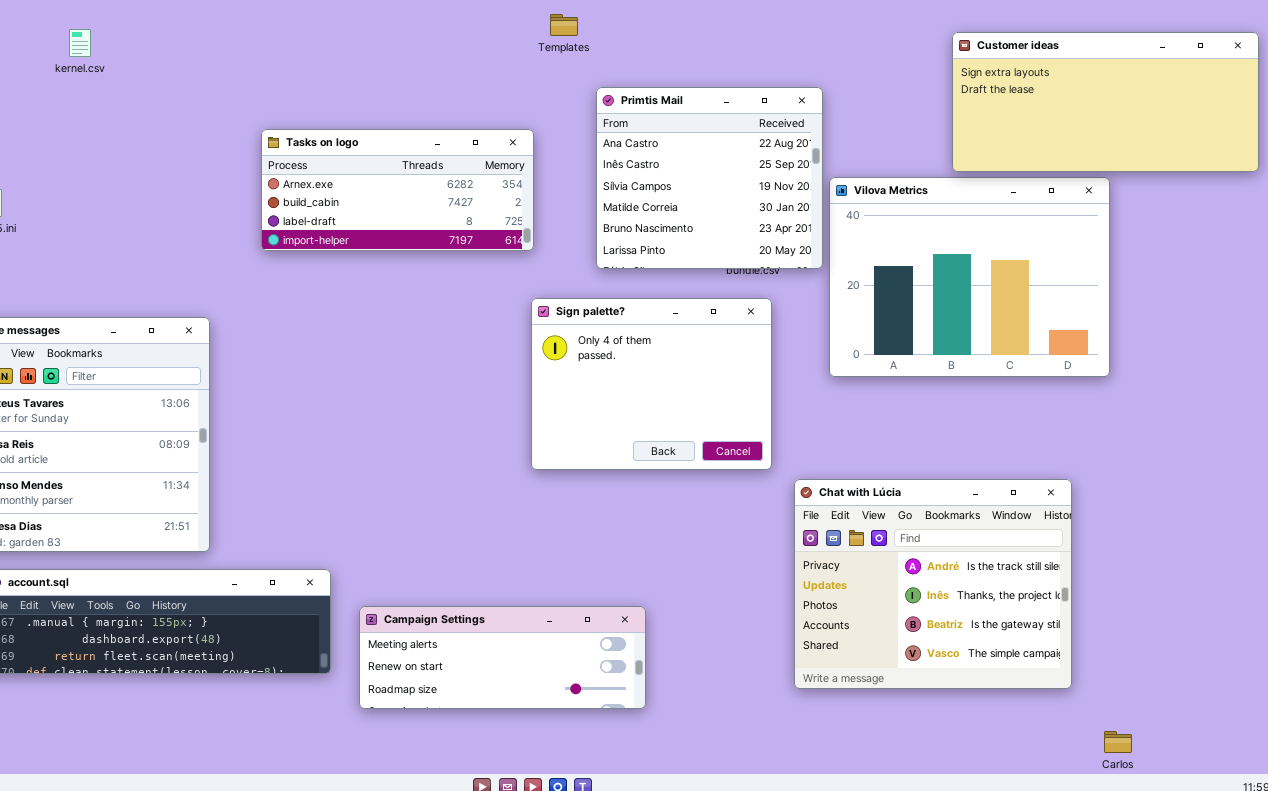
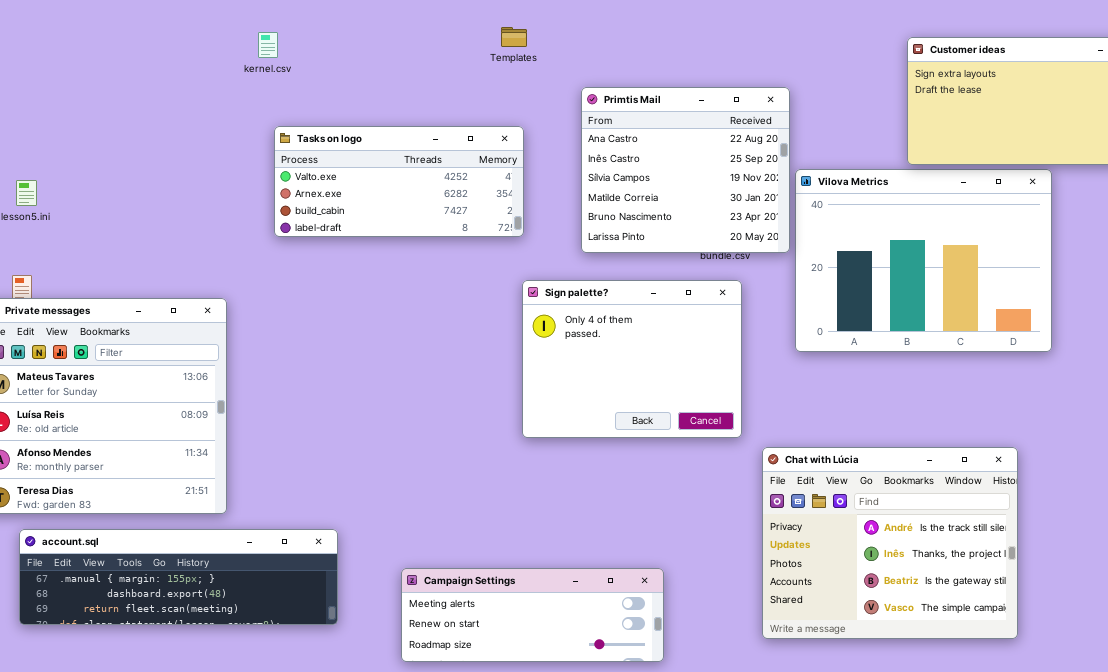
Templates: [550,14,578,36] -> [501,27,527,47], moved
kernel.csv: [69,29,91,57] -> [258,32,278,58], moved
Tasks on logo: [261,129,534,251] -> [274,126,524,237], scrolled up 1 row
Campaign Settings: [359,606,646,709] -> [401,568,664,662], moved

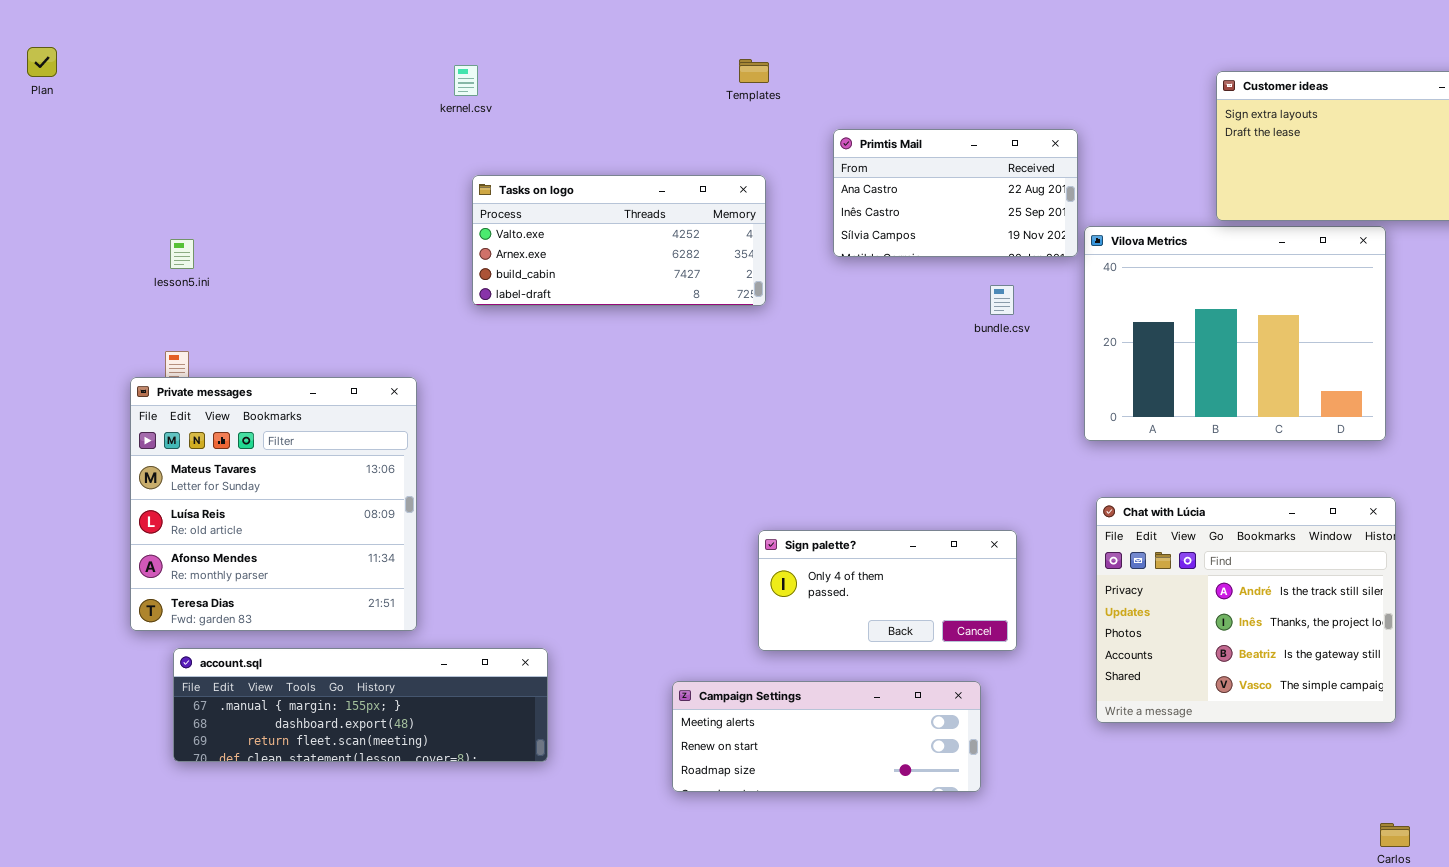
Primtis Mail: [581,87,790,253] -> [833,129,1078,257], resized
Sign palette?: [522,280,742,438] -> [758,530,1017,651], moved, resized
Chat with Lúcia: [762,447,1018,639] -> [1096,497,1396,723], moved
Campaign Settings: [401,568,664,662] -> [672,681,981,792], moved

